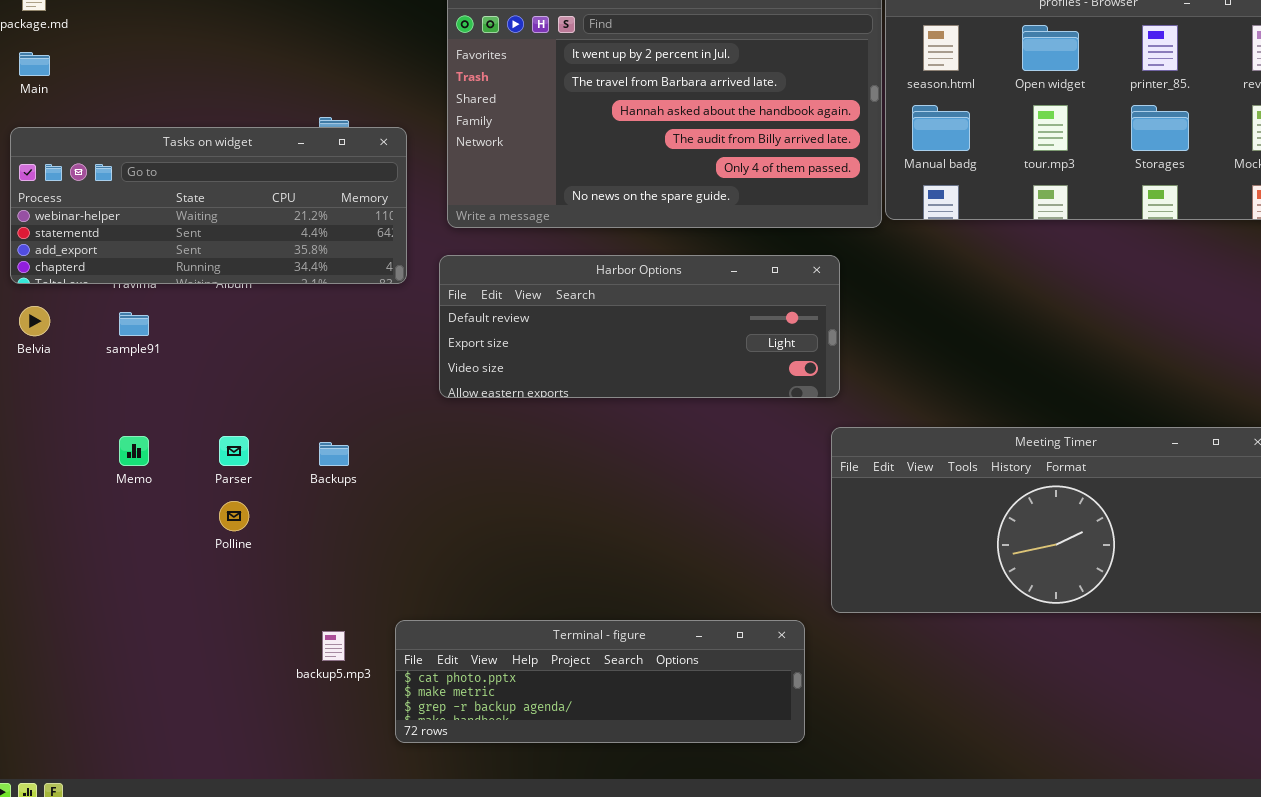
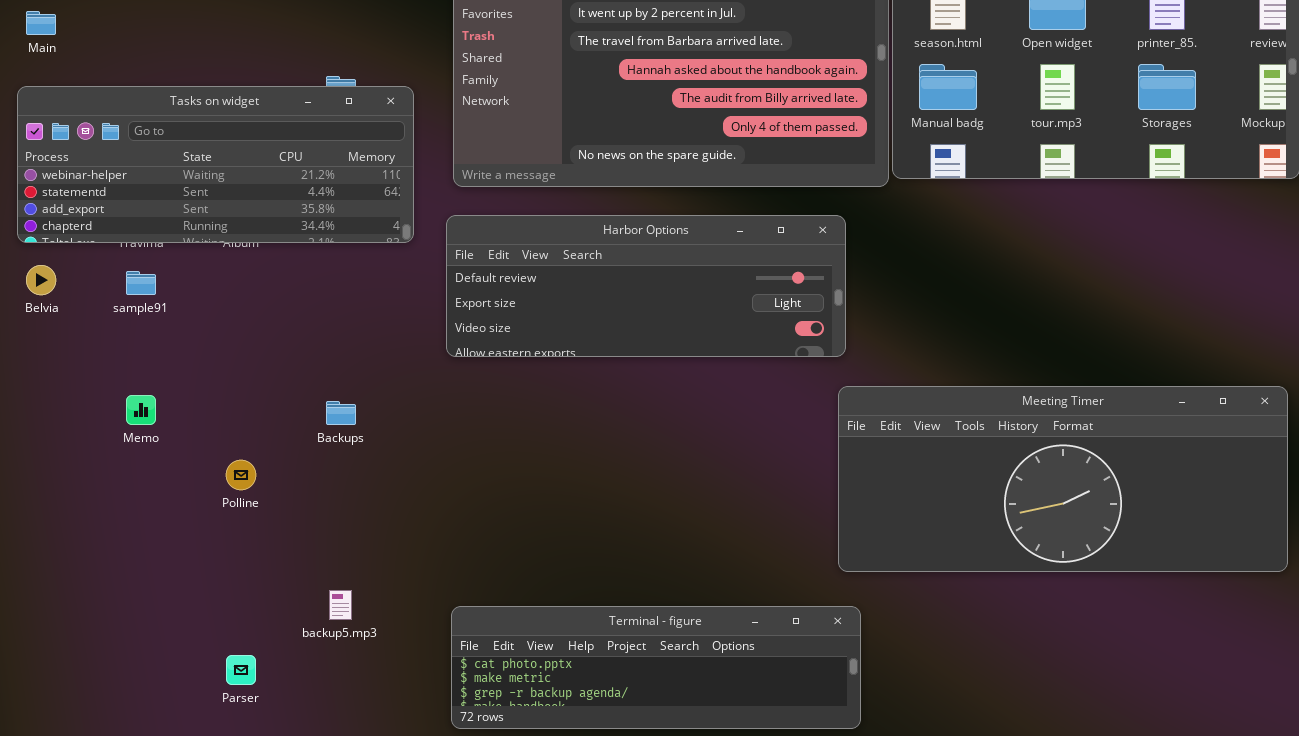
Parser: [219,436,249,466] -> [226,655,256,685], moved
Terminal - figure: [395,620,805,743] -> [451,606,861,729], moved

